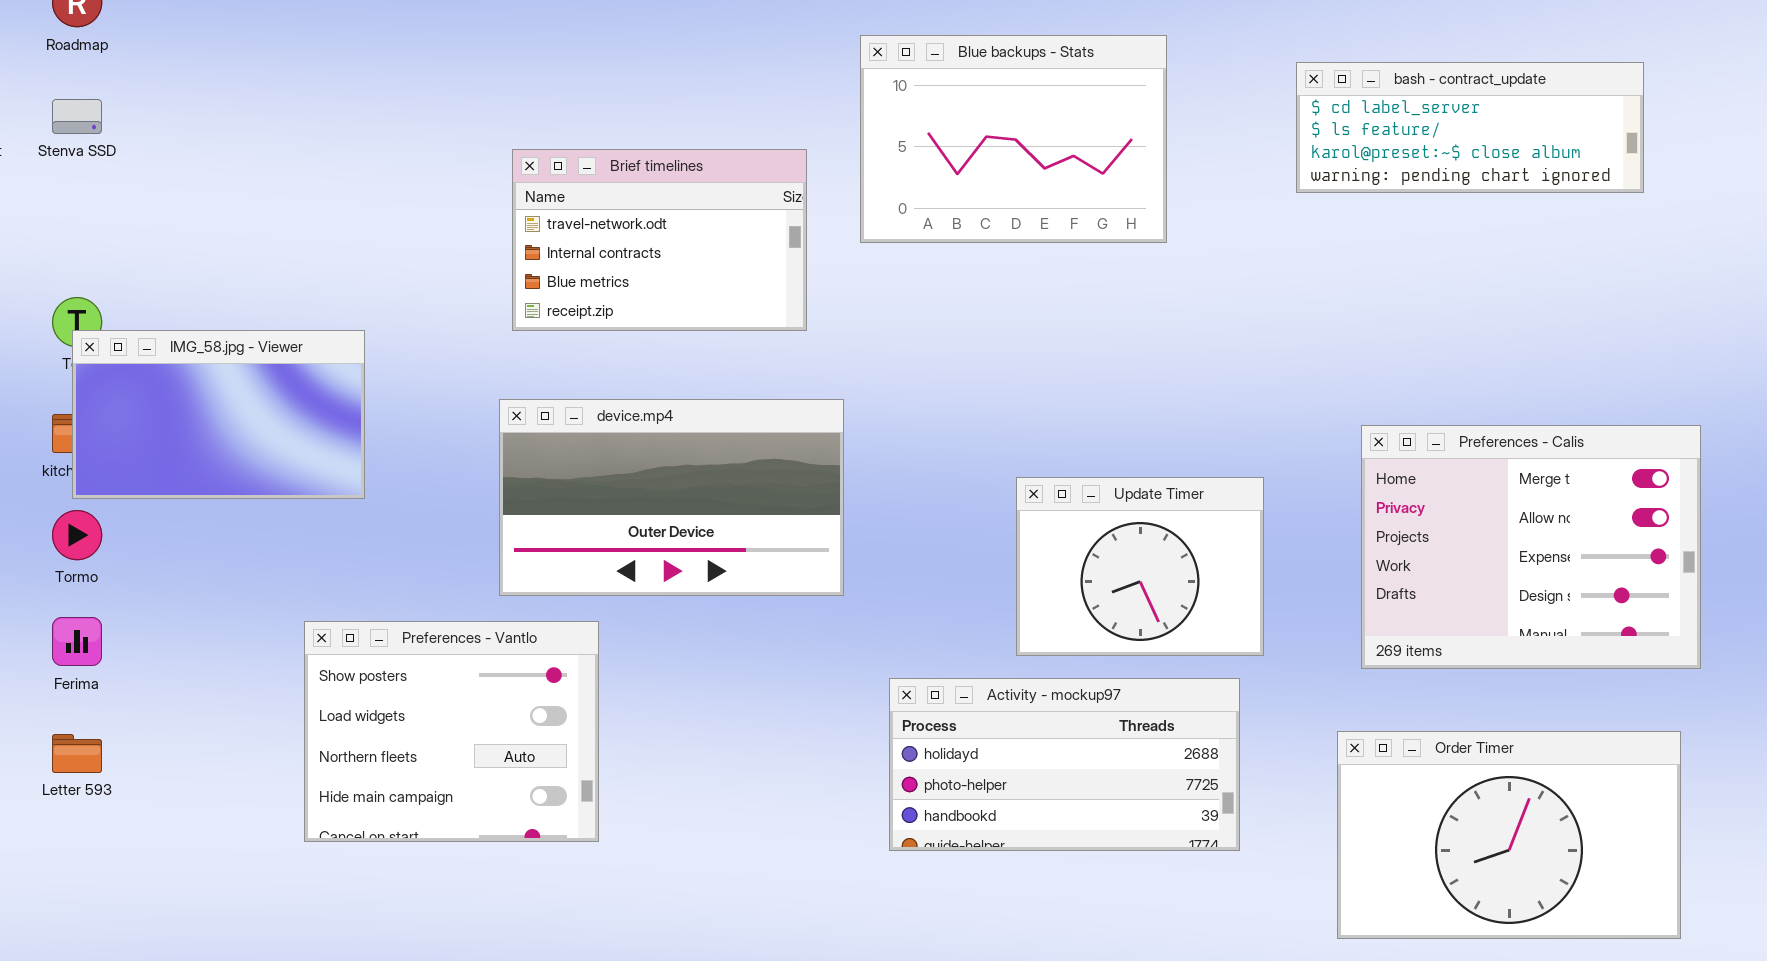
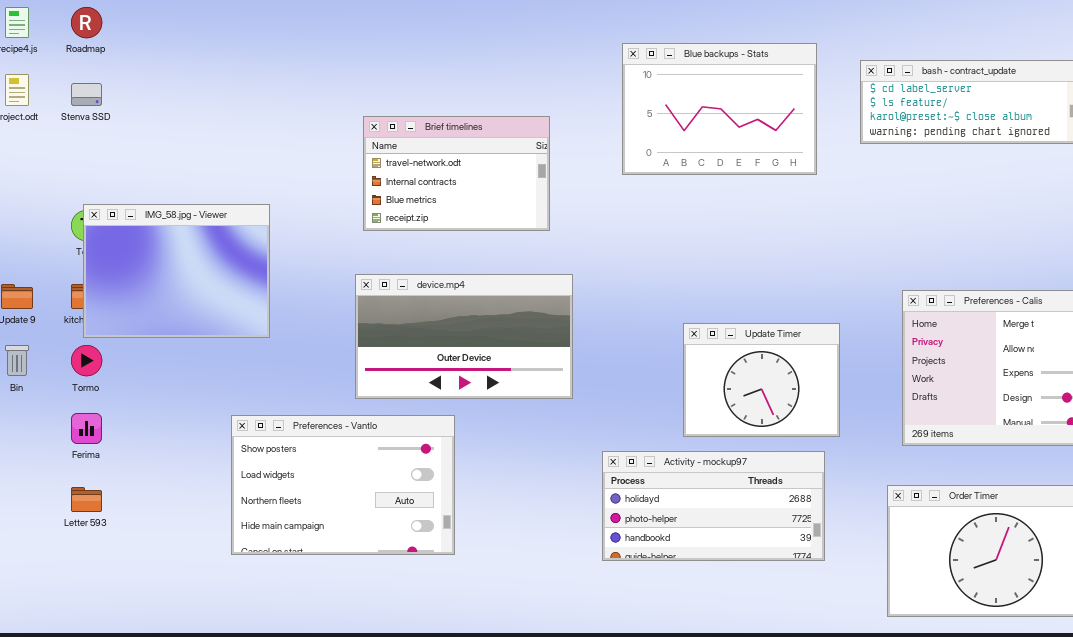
Blue backups - Stats: [860,35,1167,243] -> [622,43,817,175], moved
IMG_58.jpg - Viewer: [72,330,365,499] -> [83,204,270,338], resized
Preferences - Vantlo: [304,621,599,842] -> [231,415,455,555], resized

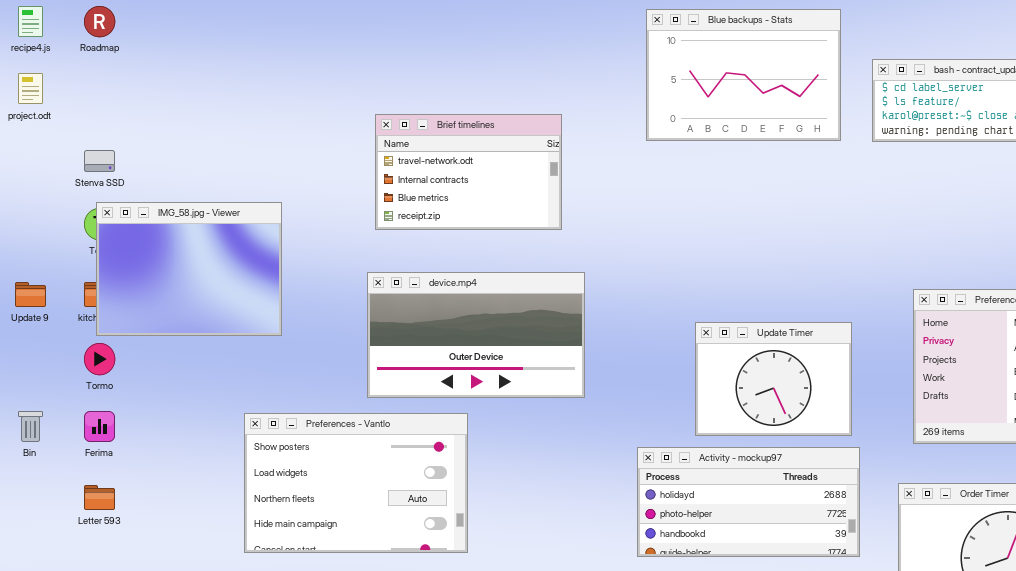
Blue backups - Stats: [622,43,817,175] -> [646,9,841,141], moved
Stenva SSD: [71,83,102,106] -> [84,150,115,172], moved
Bin: [5,345,29,376] -> [18,411,43,442], moved
Activity - mockup97: [602,451,825,561] -> [637,447,860,557], moved

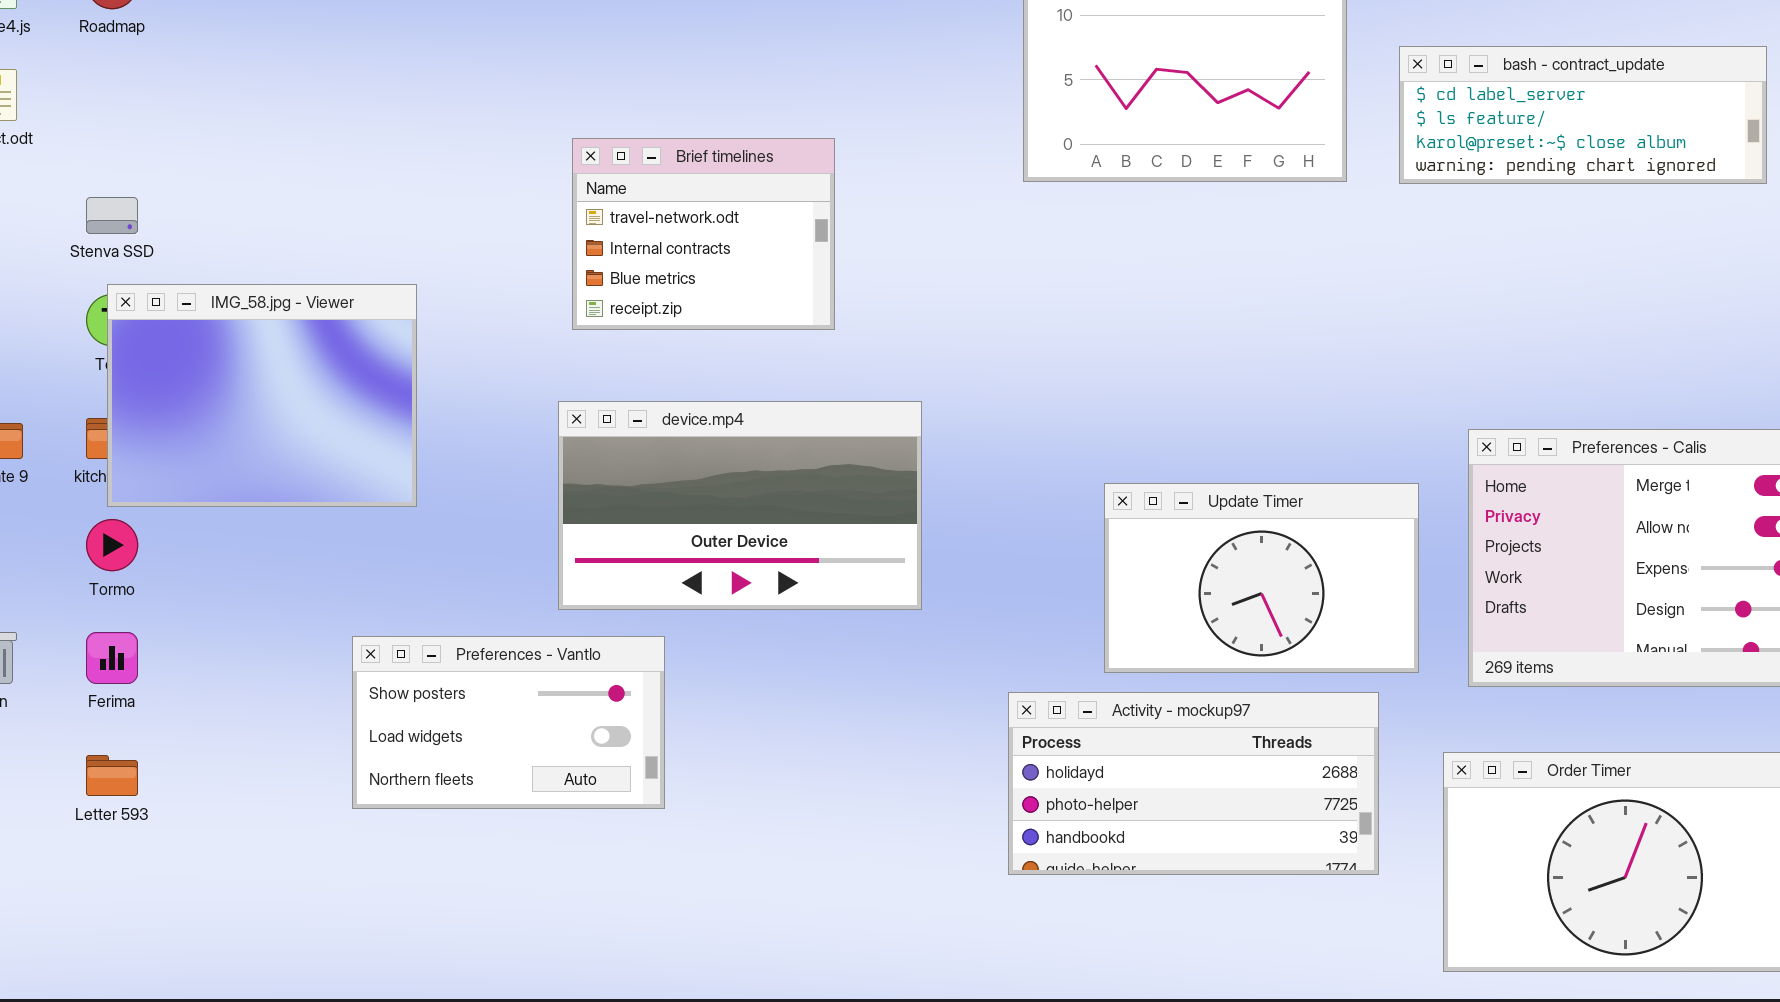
Brief timelines: [375,114,562,230] -> [572,138,835,330], resized
Update Timer: [695,322,852,436] -> [1104,483,1419,673], resized
Preferences - Vantlo: [244,413,468,553] -> [352,636,665,809], resized

